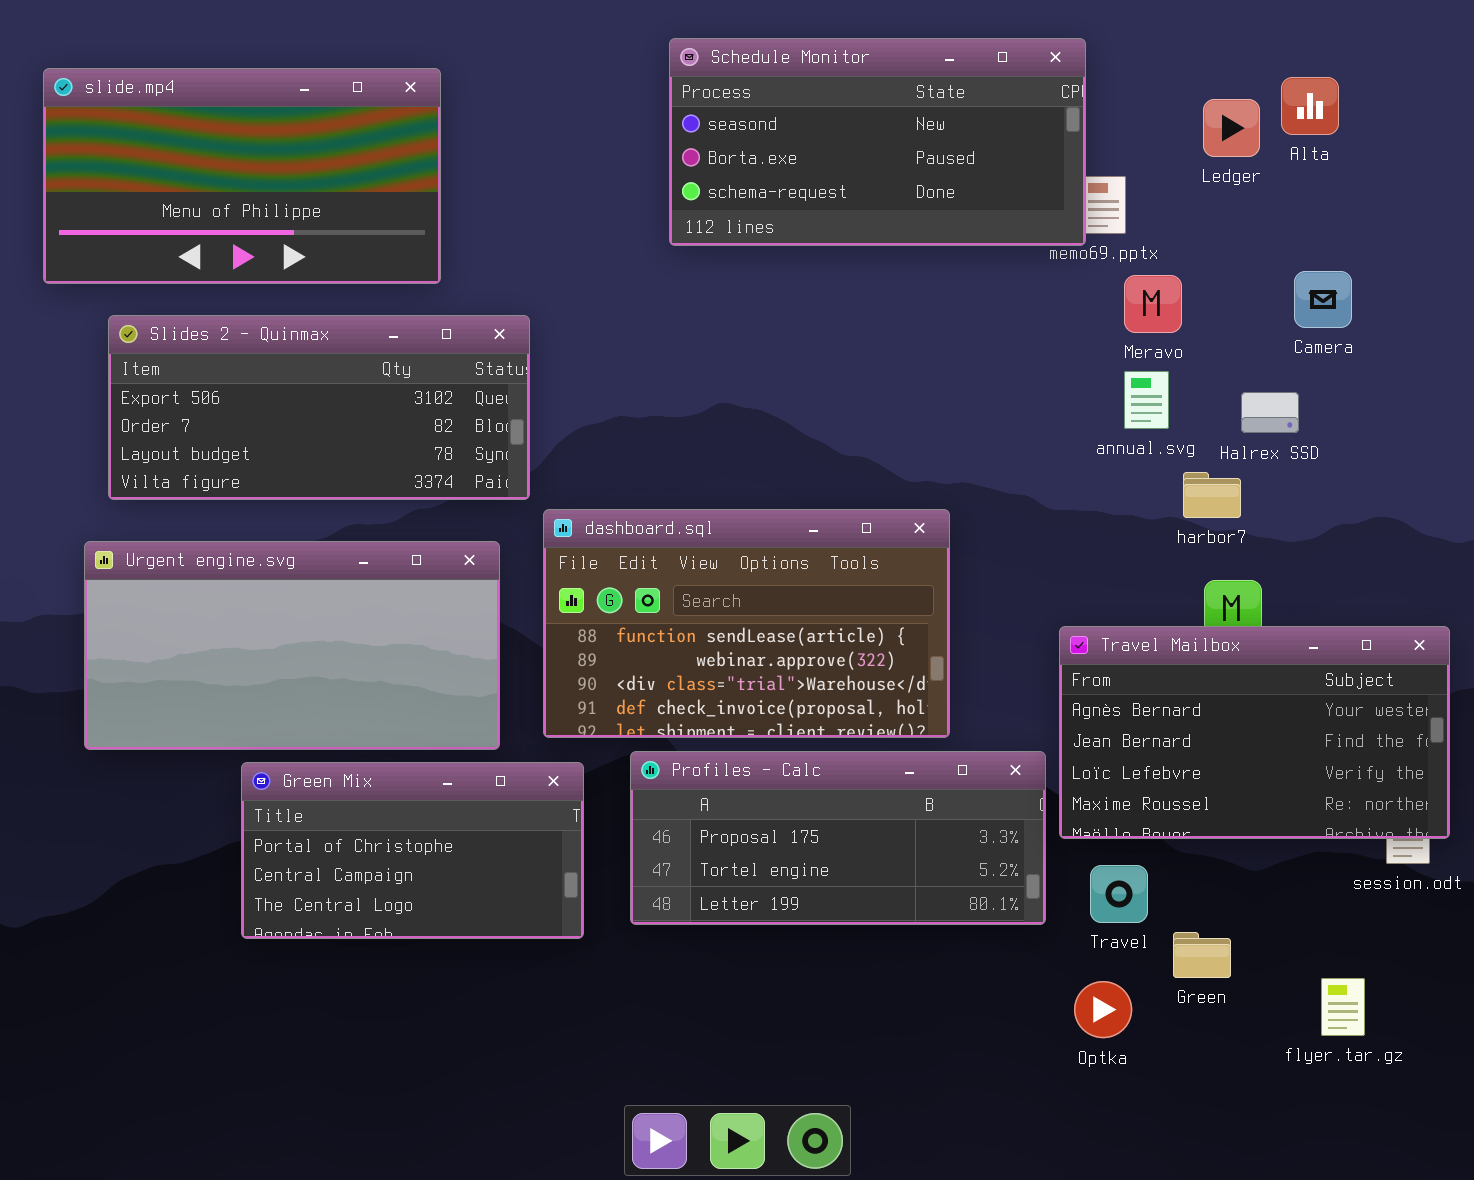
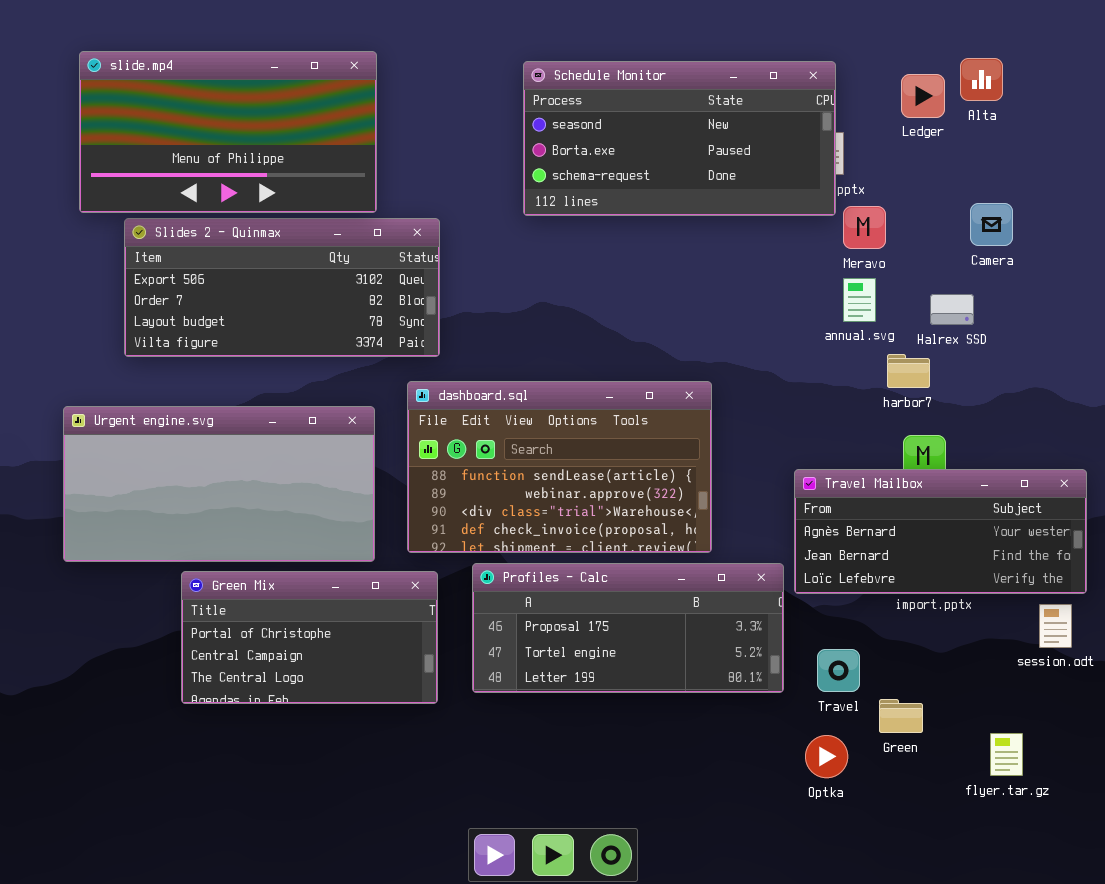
Schedule Monitor: [669,38,1086,246] -> [523,61,836,216], moved
slide.mp4: [43,68,441,284] -> [79,51,377,213], moved
Slides 2 - Quinmax: [108,315,530,500] -> [124,218,440,357], moved
Travel Mailbox: [1059,626,1450,839] -> [794,469,1087,594], resized

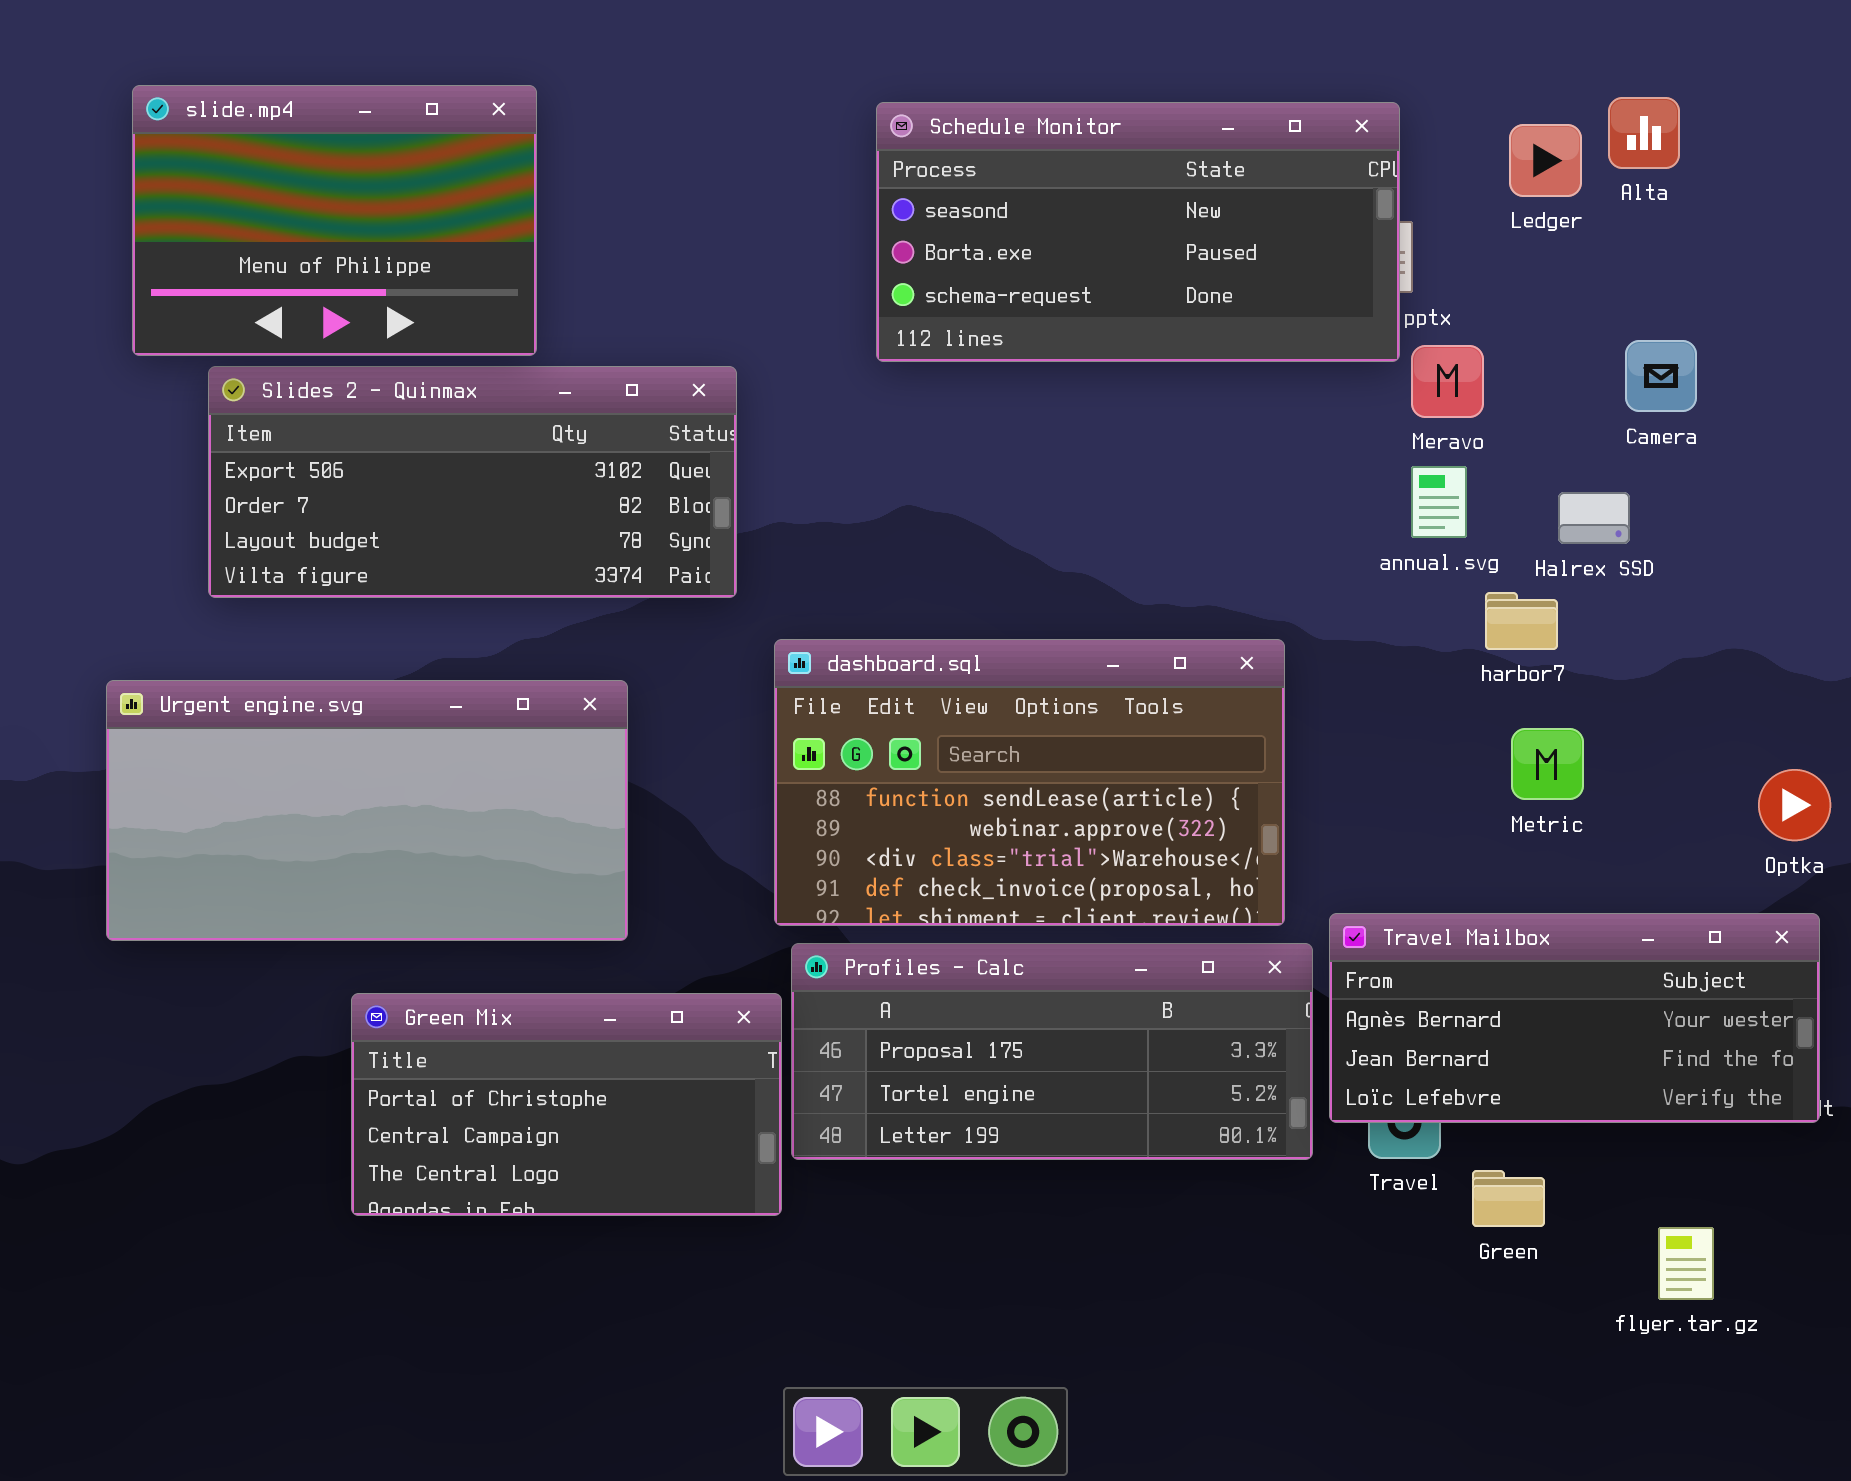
slide.mp4: [79,51,377,213] -> [132,85,537,356], resized
dashboard.sql: [407,381,712,553] -> [774,639,1285,926], moved
Travel Mailbox: [794,469,1087,594] -> [1329,913,1820,1123], moved
Green Mix: [181,571,438,704] -> [351,993,782,1216], moved
Optka: [805,735,848,778] -> [1758,769,1831,841], moved

